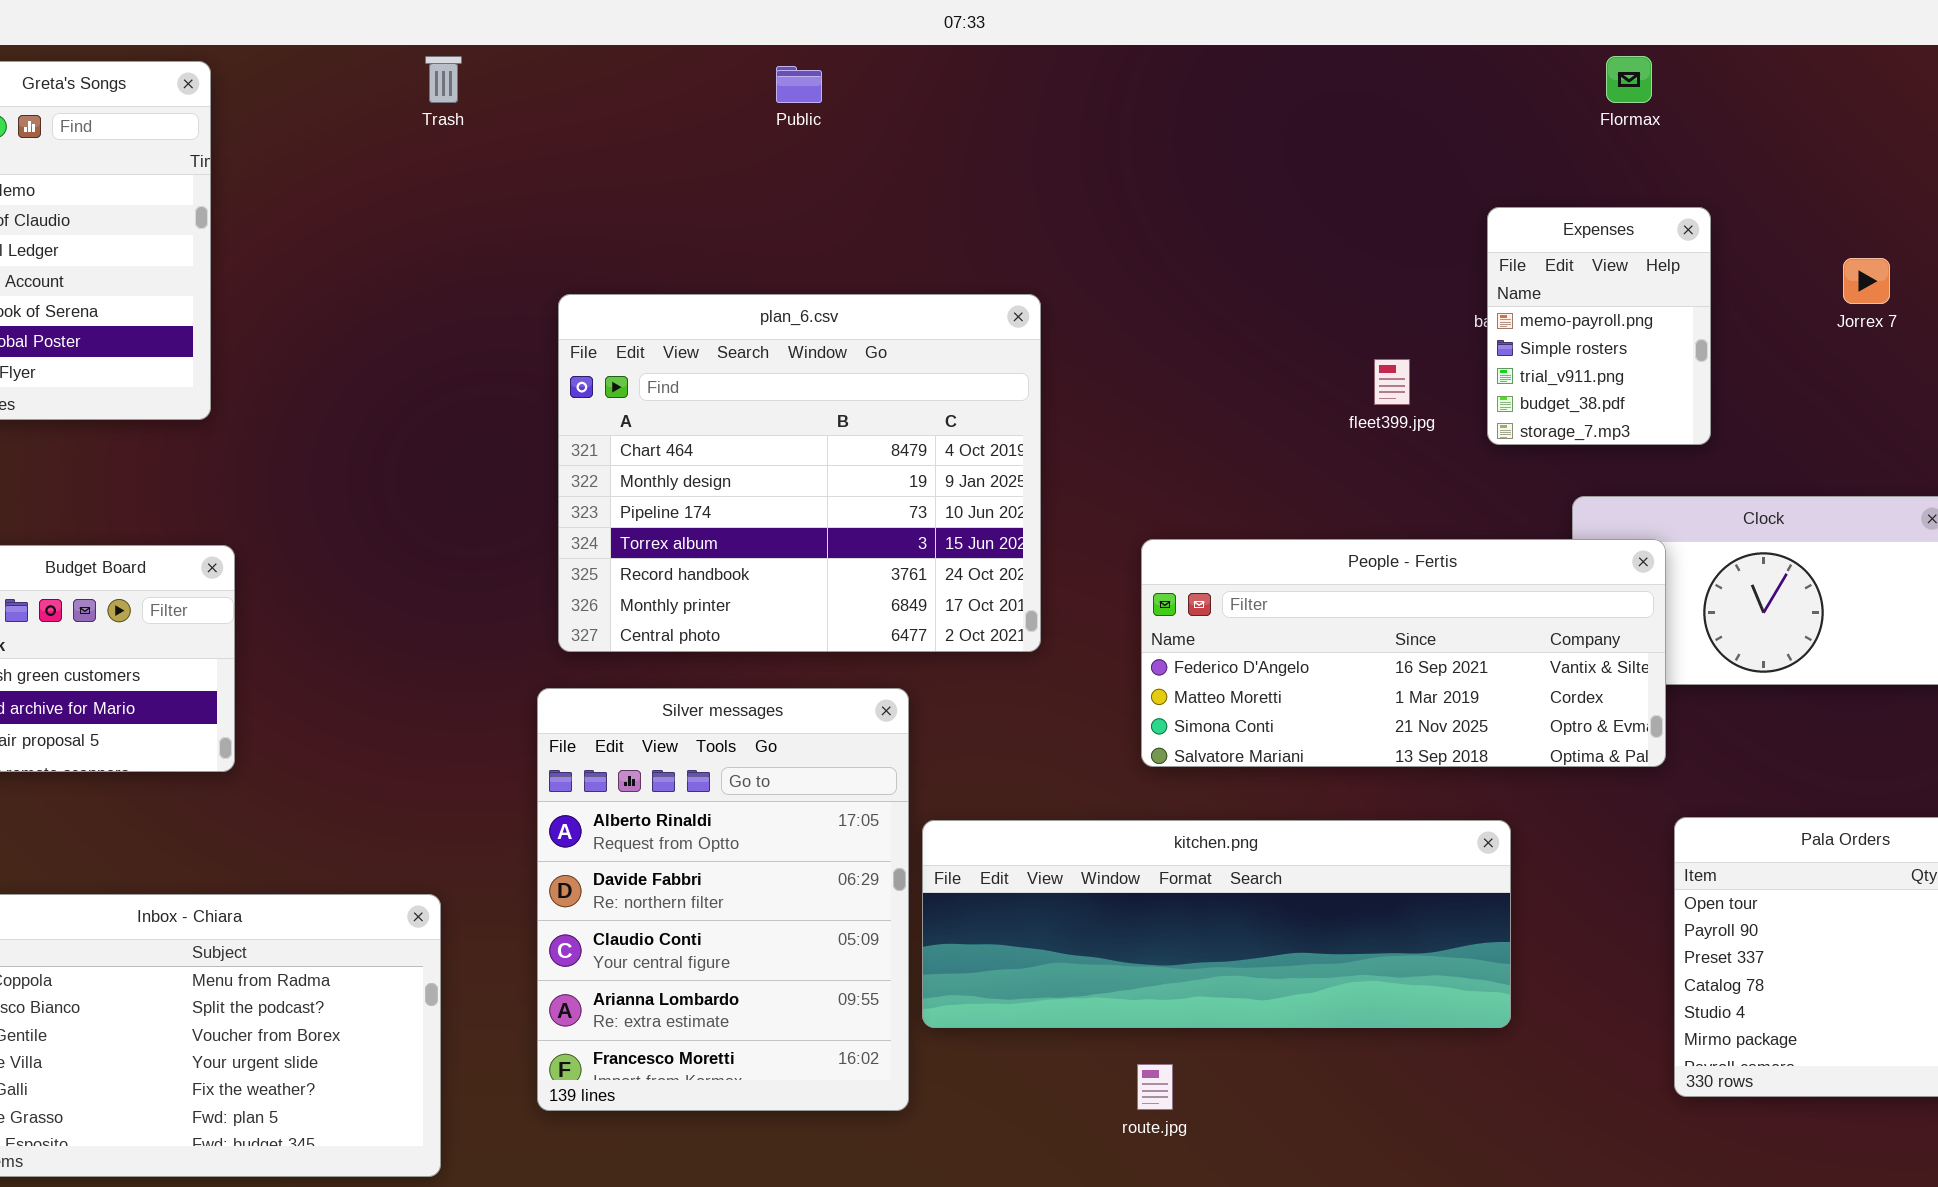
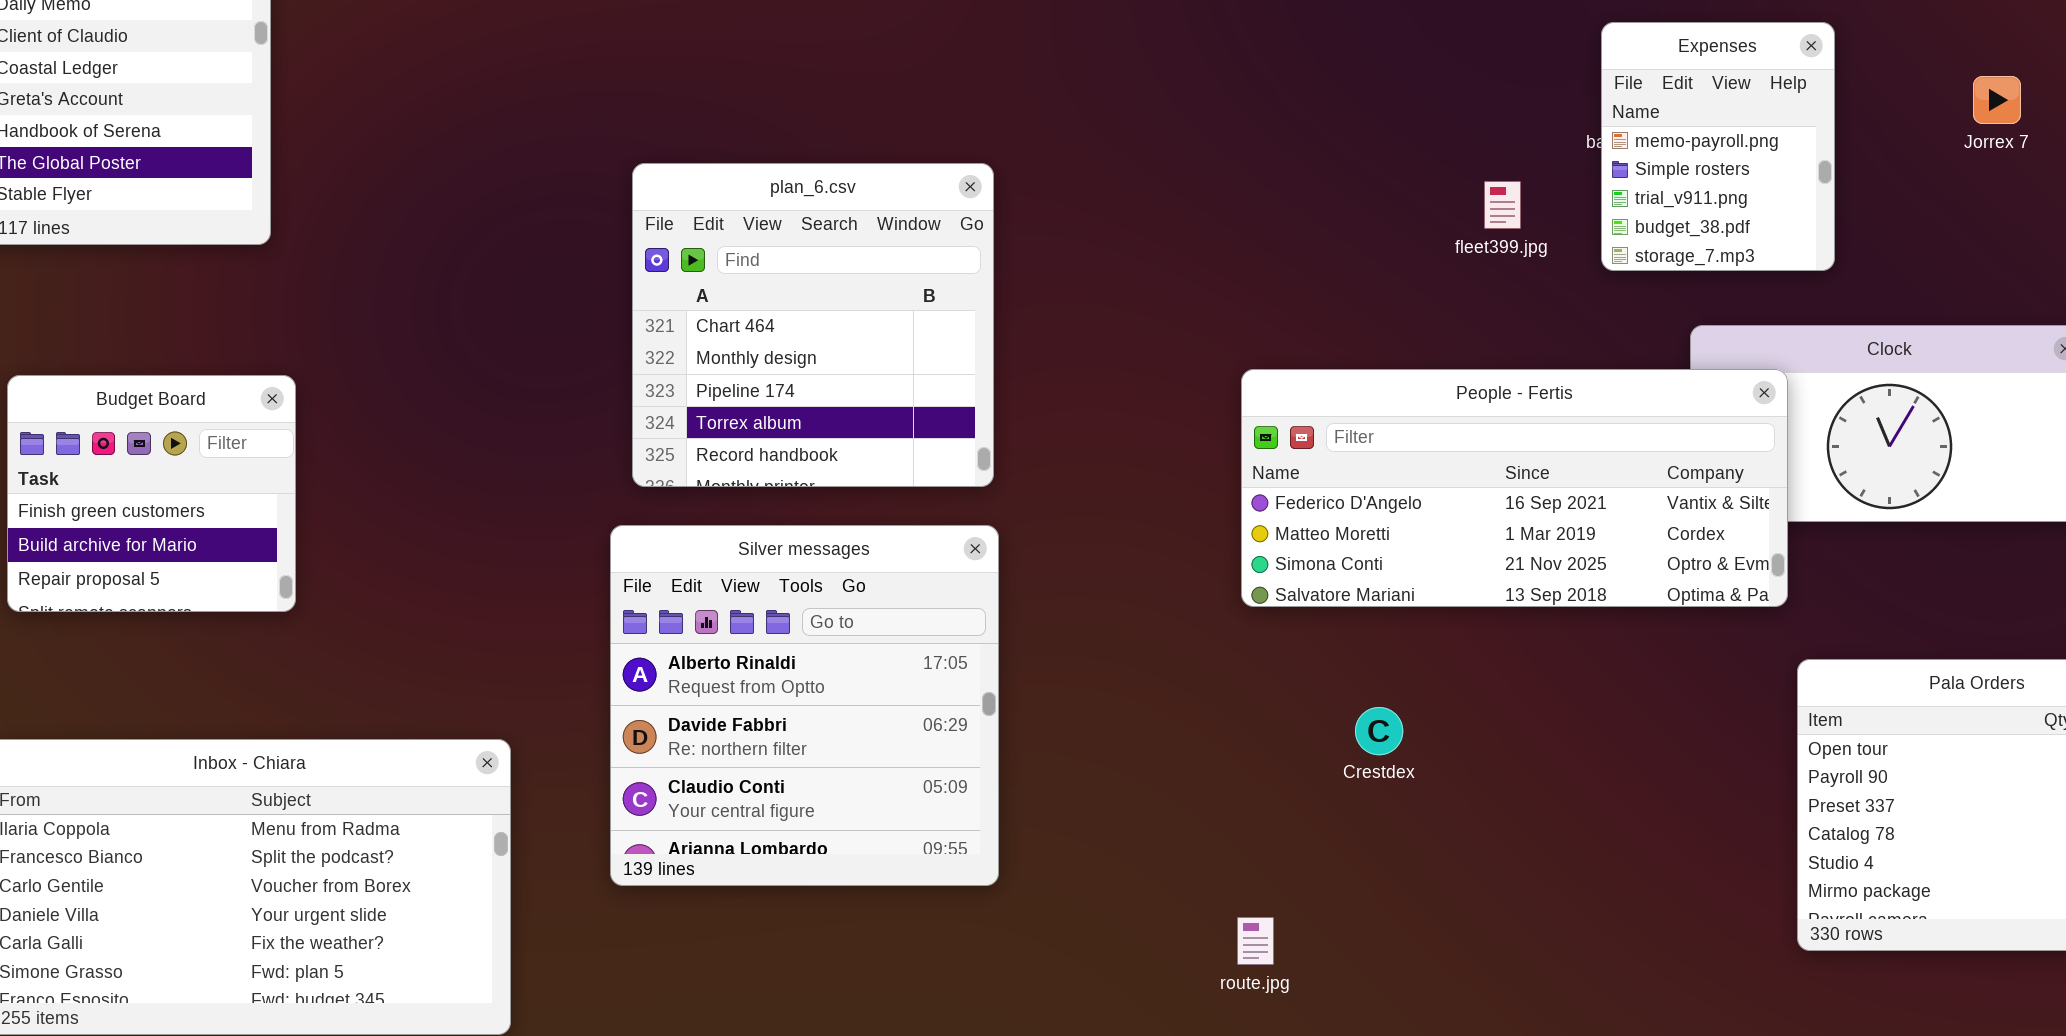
plan_6.csv: [558,294,1041,652] -> [632,163,994,487], resized
Silver messages: [537,688,909,1111] -> [610,525,999,886], resized
kitchen.png: [922,820,1511,1028] -> none, closed

